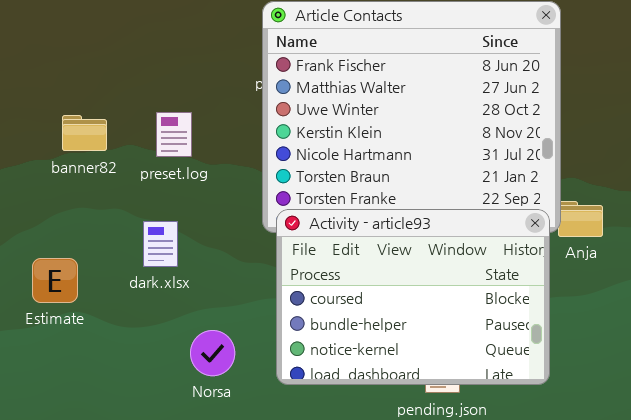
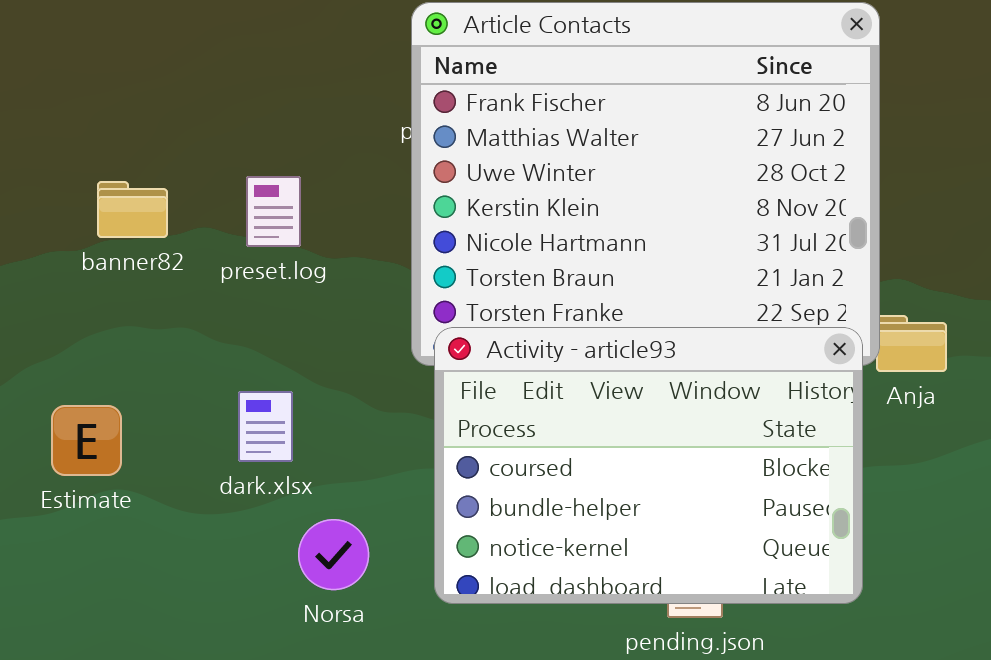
dark.xlsx: [143,221,178,267] -> [238,391,293,462], moved

